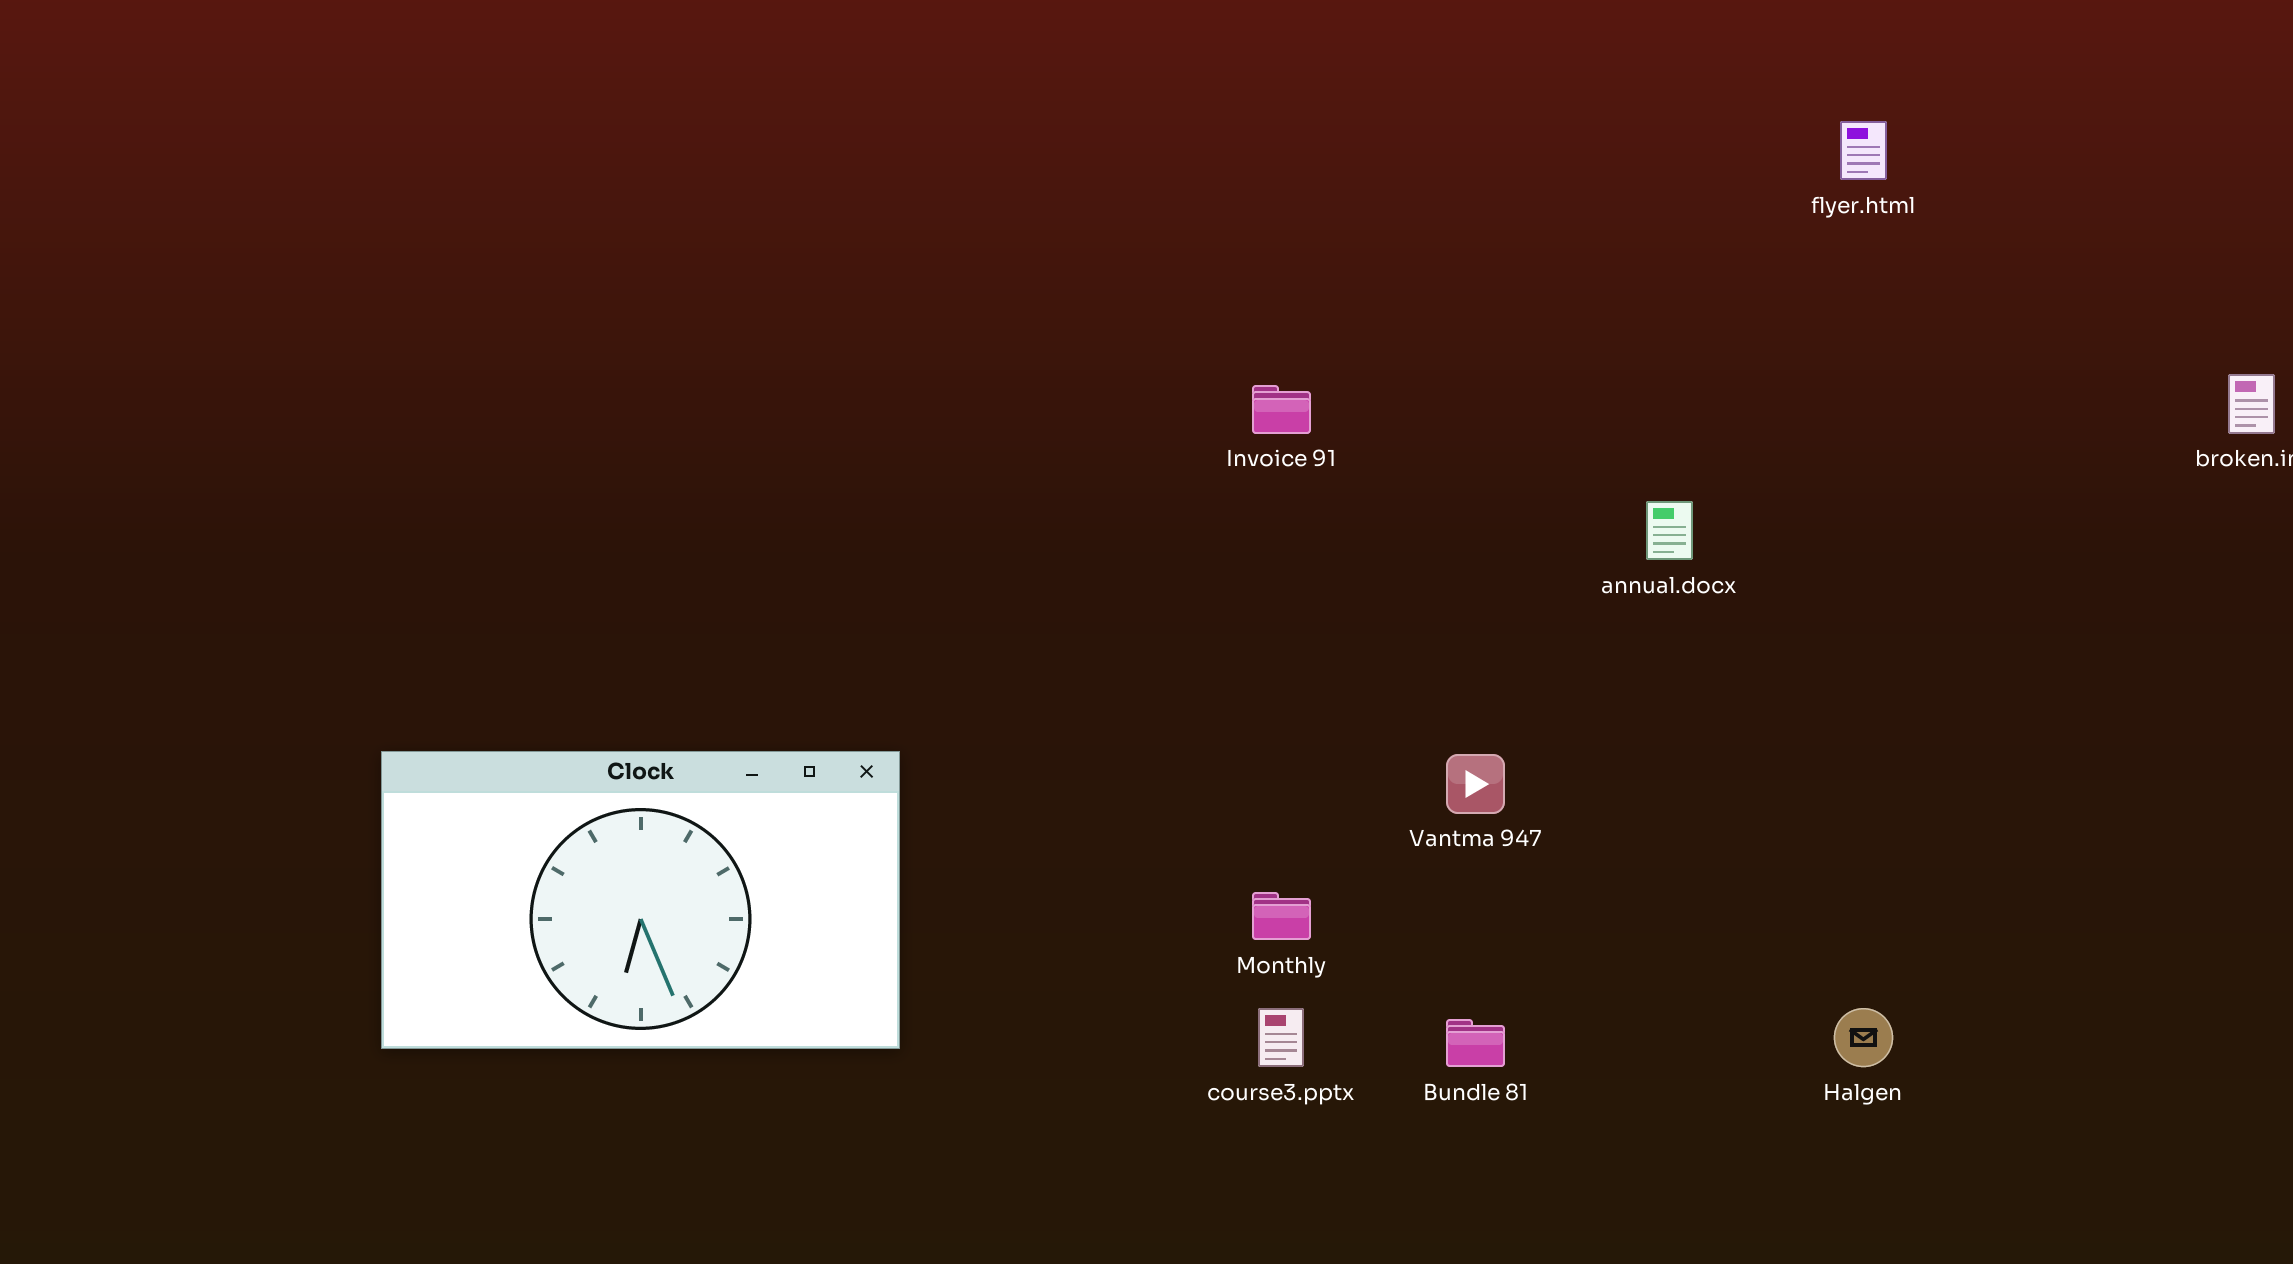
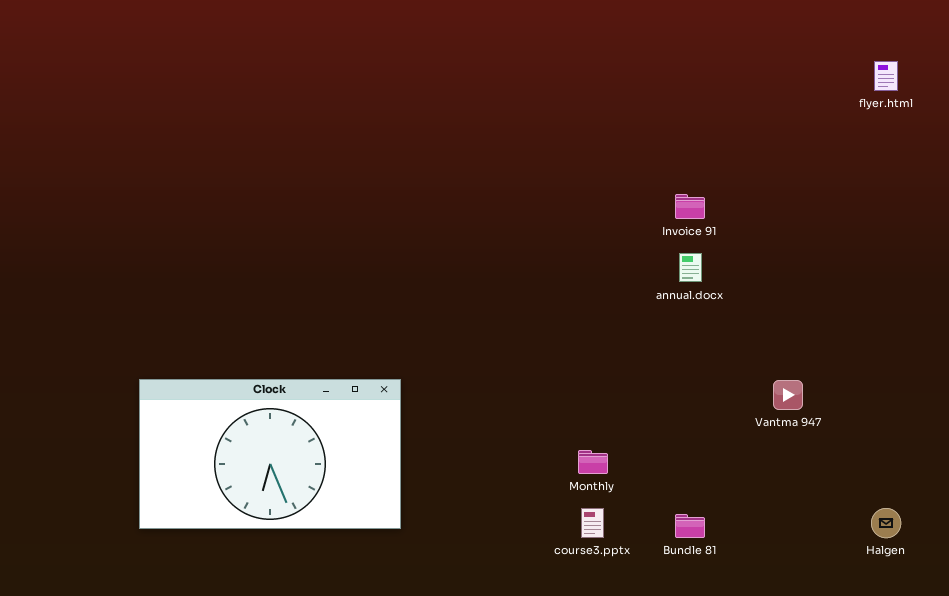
Invoice 91: [1252,385,1311,434] -> [675,194,705,219], moved
annual.docx: [1646,501,1693,560] -> [679,253,702,282], moved
Vantma 947: [1446,754,1505,814] -> [773,380,803,410], moved

